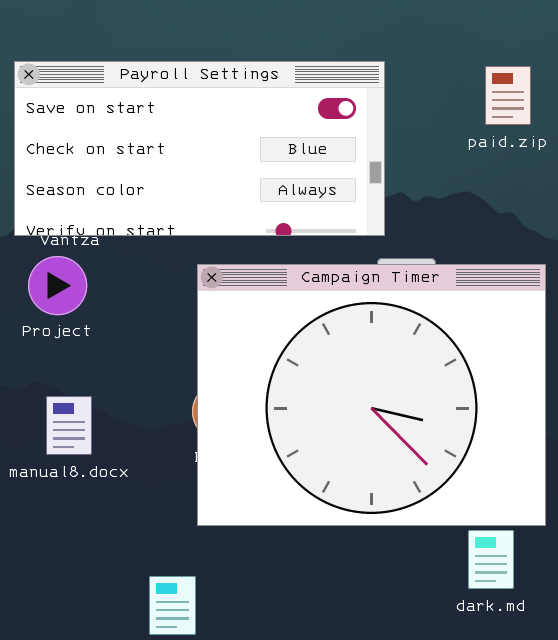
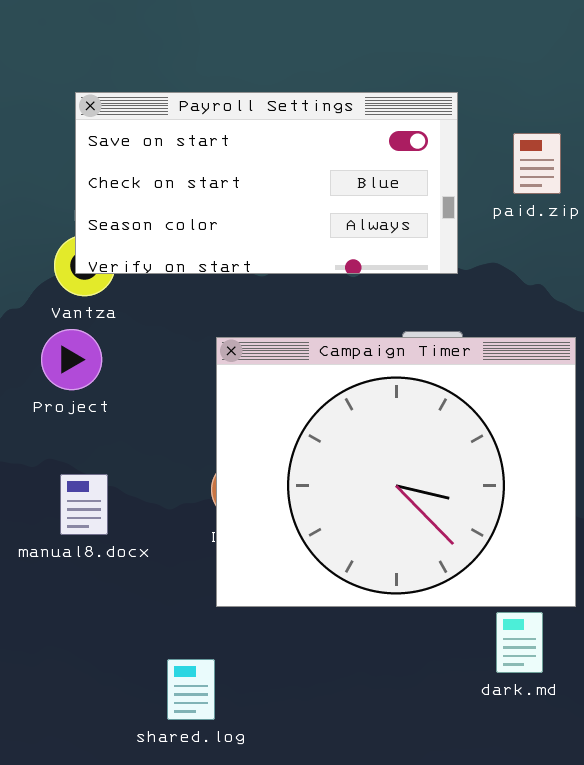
Payroll Settings: [14,61,385,236] -> [75,92,458,274], moved

